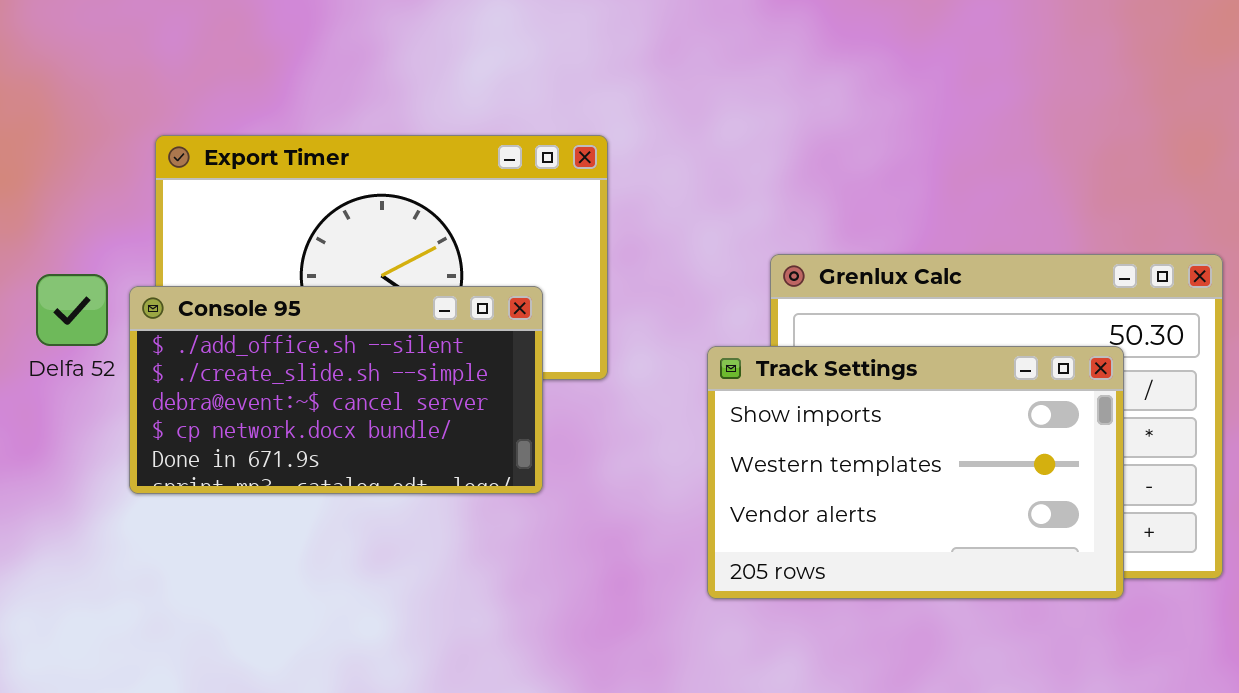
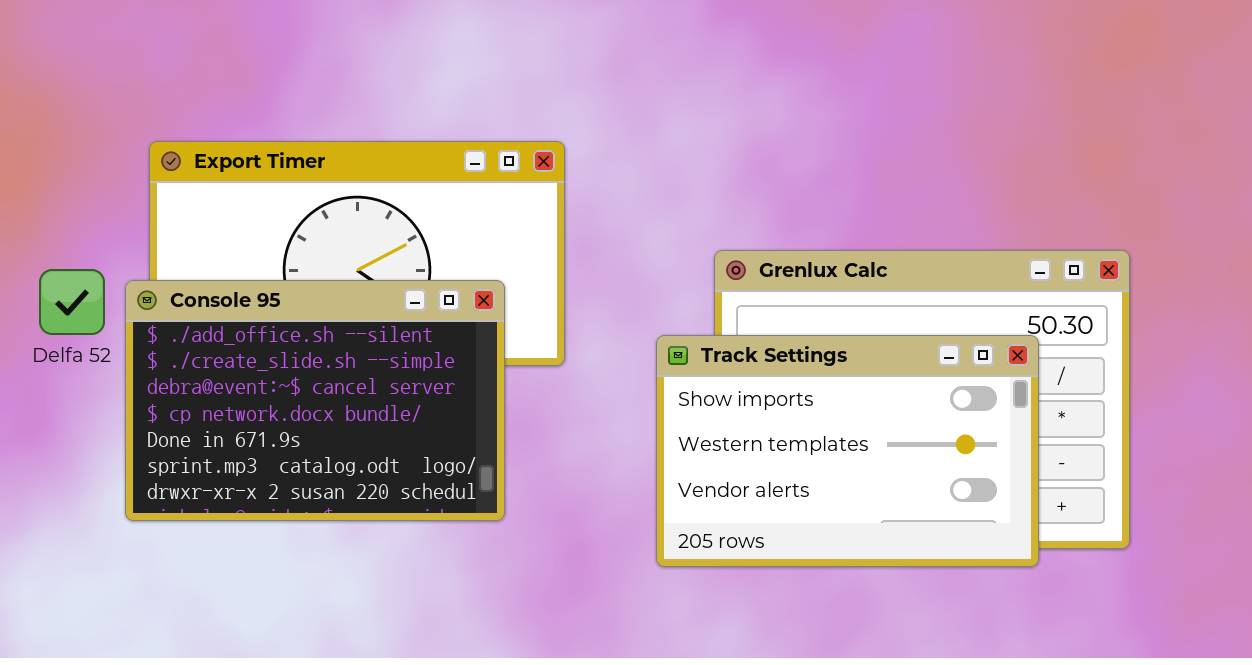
Console 95: [129,286,543,494] -> [125,280,505,521], resized

